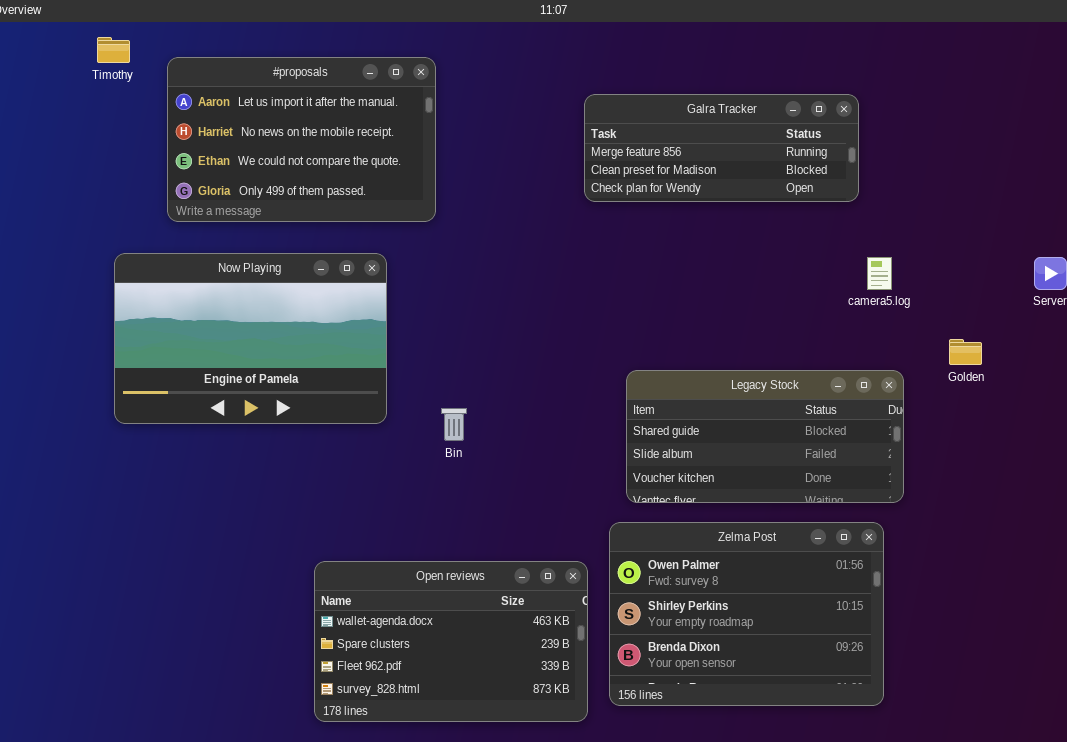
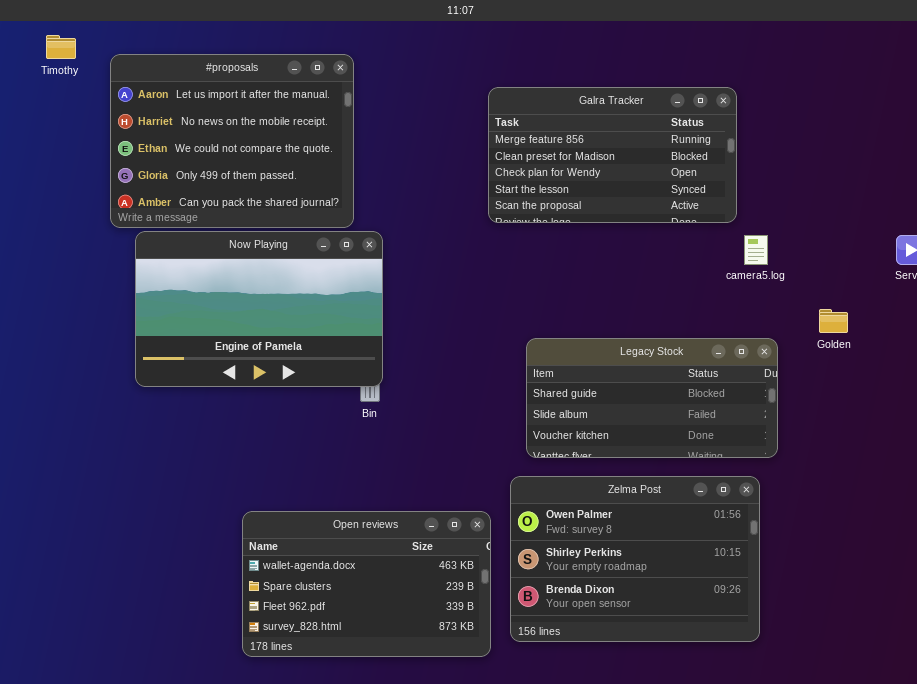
#proposals: [167,57,436,222] -> [110,54,354,228], resized
Galra Tracker: [584,94,859,202] -> [488,87,737,223], resized
Now Playing: [114,253,387,424] -> [135,231,383,387], moved

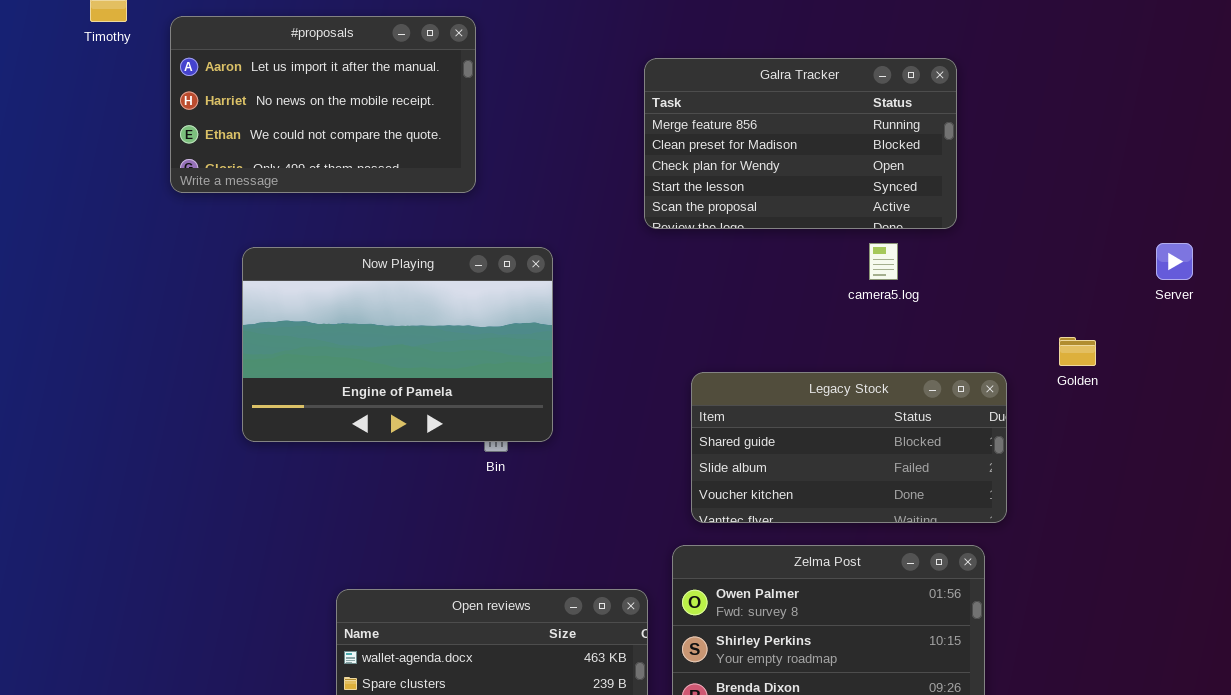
#proposals: [110,54,354,228] -> [170,16,476,193], resized
Now Playing: [135,231,383,387] -> [242,247,553,442], moved
camera5.log: [744,235,768,265] -> [869,243,898,280], moved

